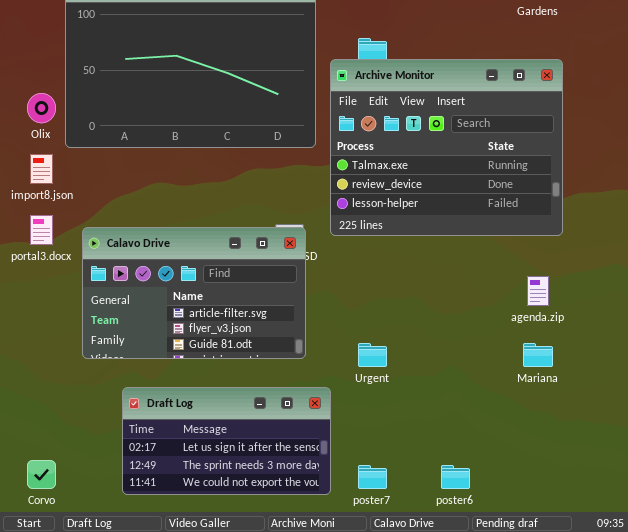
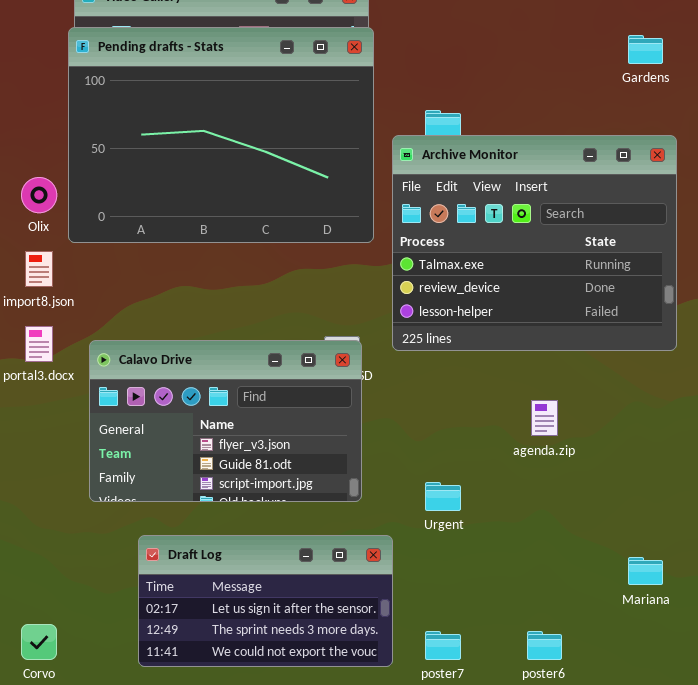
Calavo Drive: [82,227,306,359] -> [89,340,362,502], scrolled down 1 row
agenda.zip: [527,276,549,306] -> [531,400,558,436], moved
Mariana: [523,343,553,367] -> [628,557,663,585], moved

